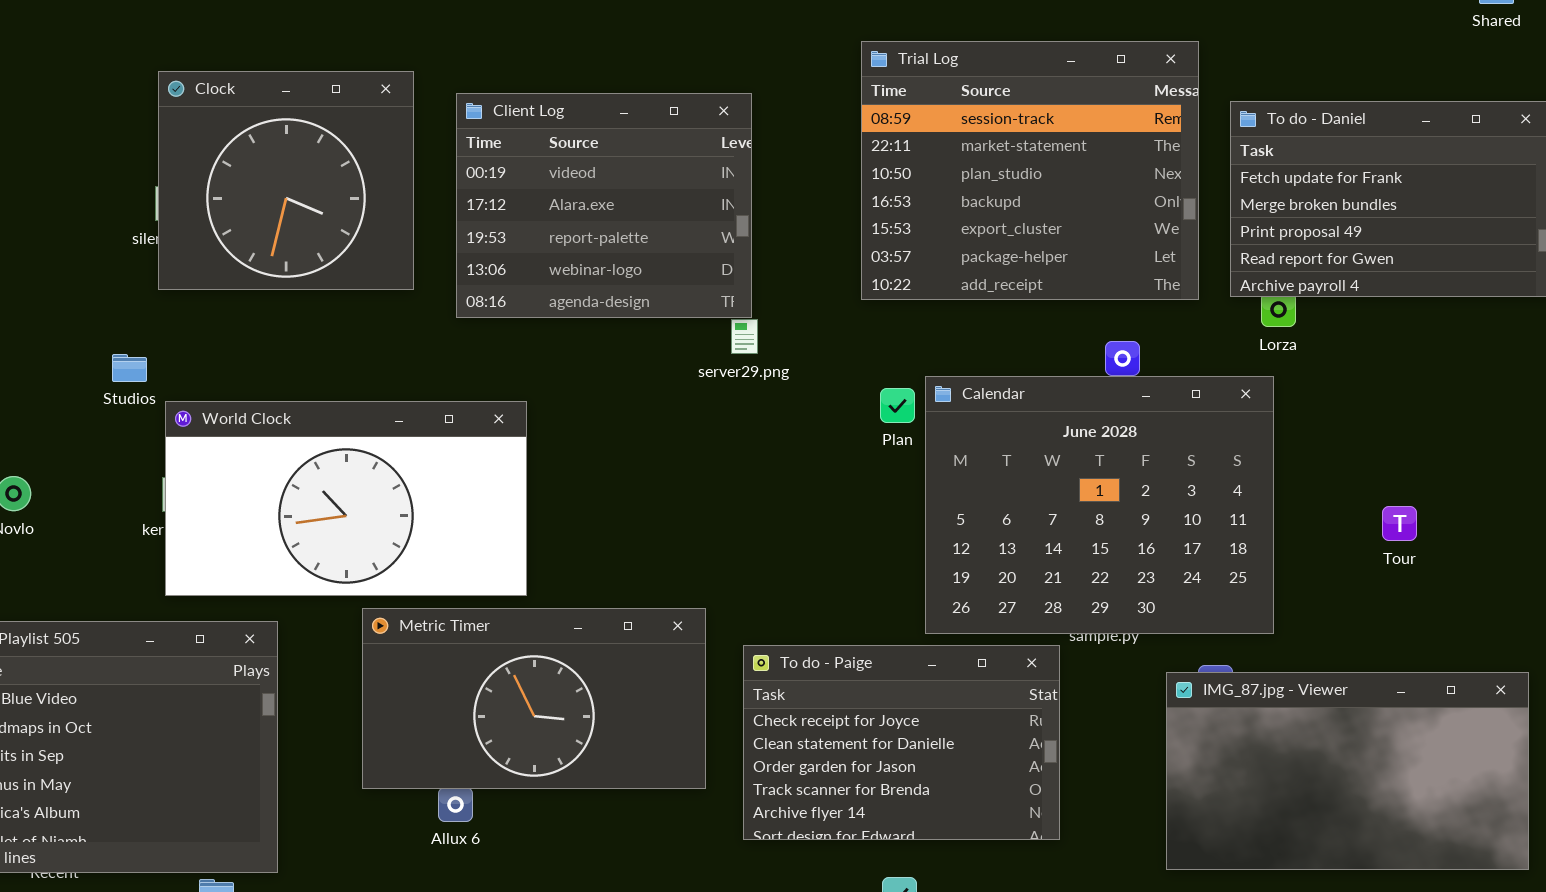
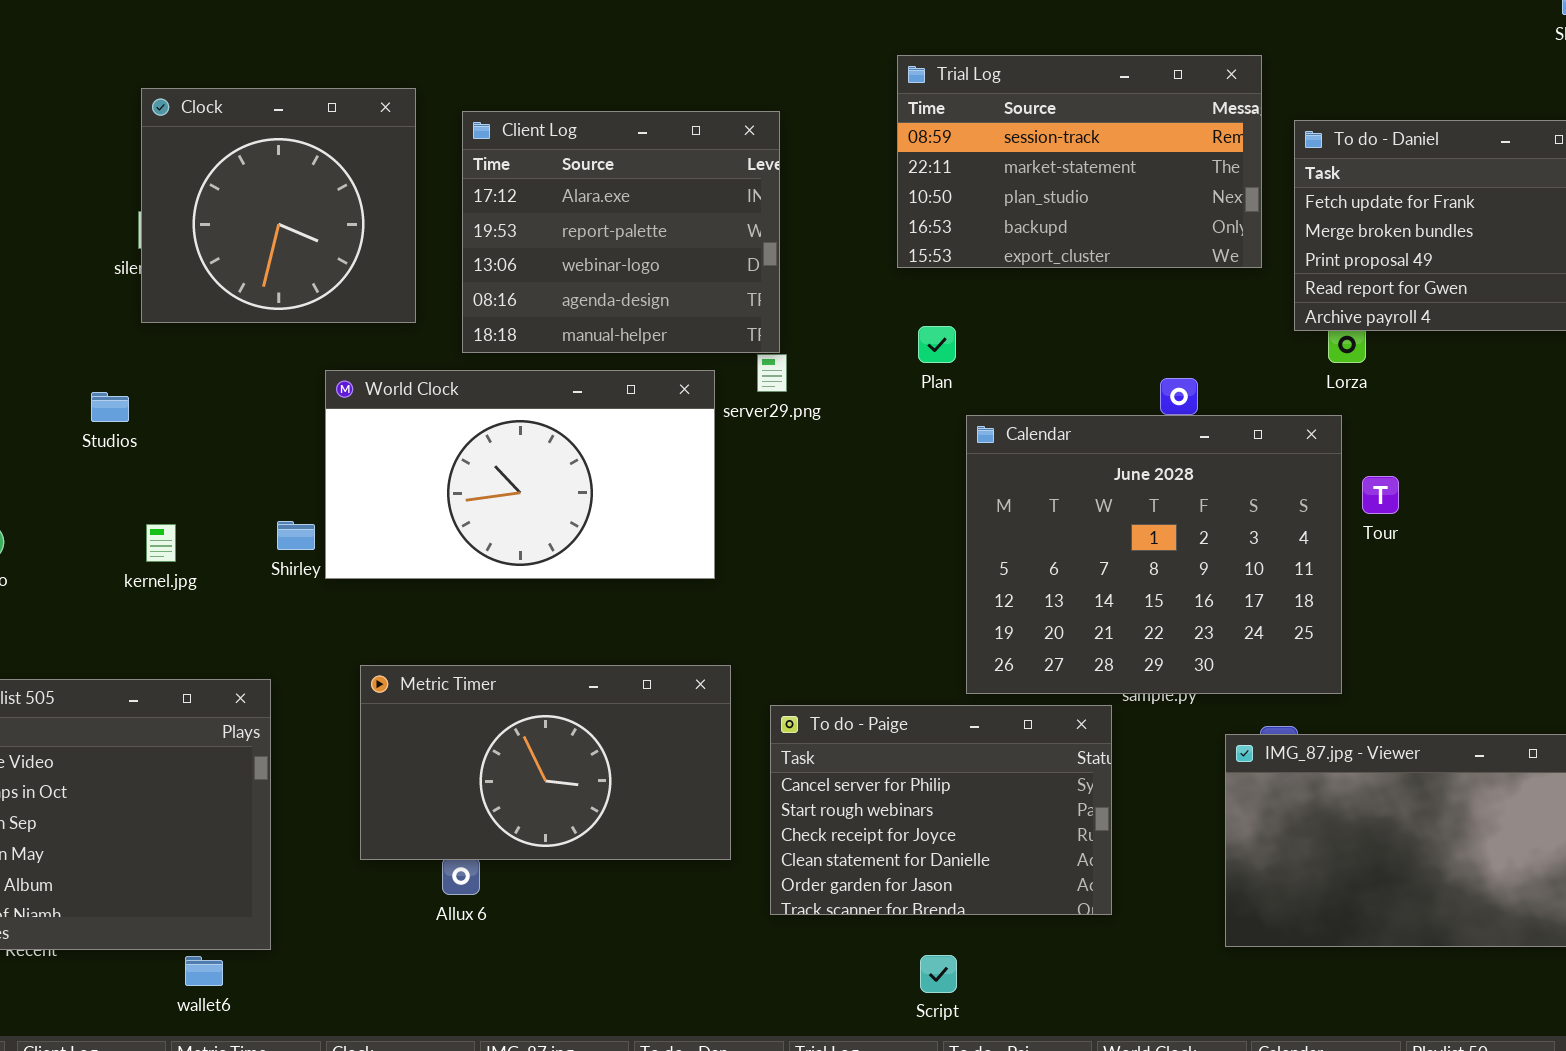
Trial Log: [861,41,1199,300] -> [897,55,1262,268], resized
Client Log: [456,93,752,318] -> [462,111,780,353], scrolled down 1 row
Plan: [880,388,915,423] -> [918,326,956,363], moved
World Clock: [165,401,527,596] -> [325,370,715,579], moved
Tour: [1382,506,1417,541] -> [1362,476,1399,514], moved
To do - Paige: [743,645,1060,840] -> [770,705,1112,915], scrolled up 2 rows

